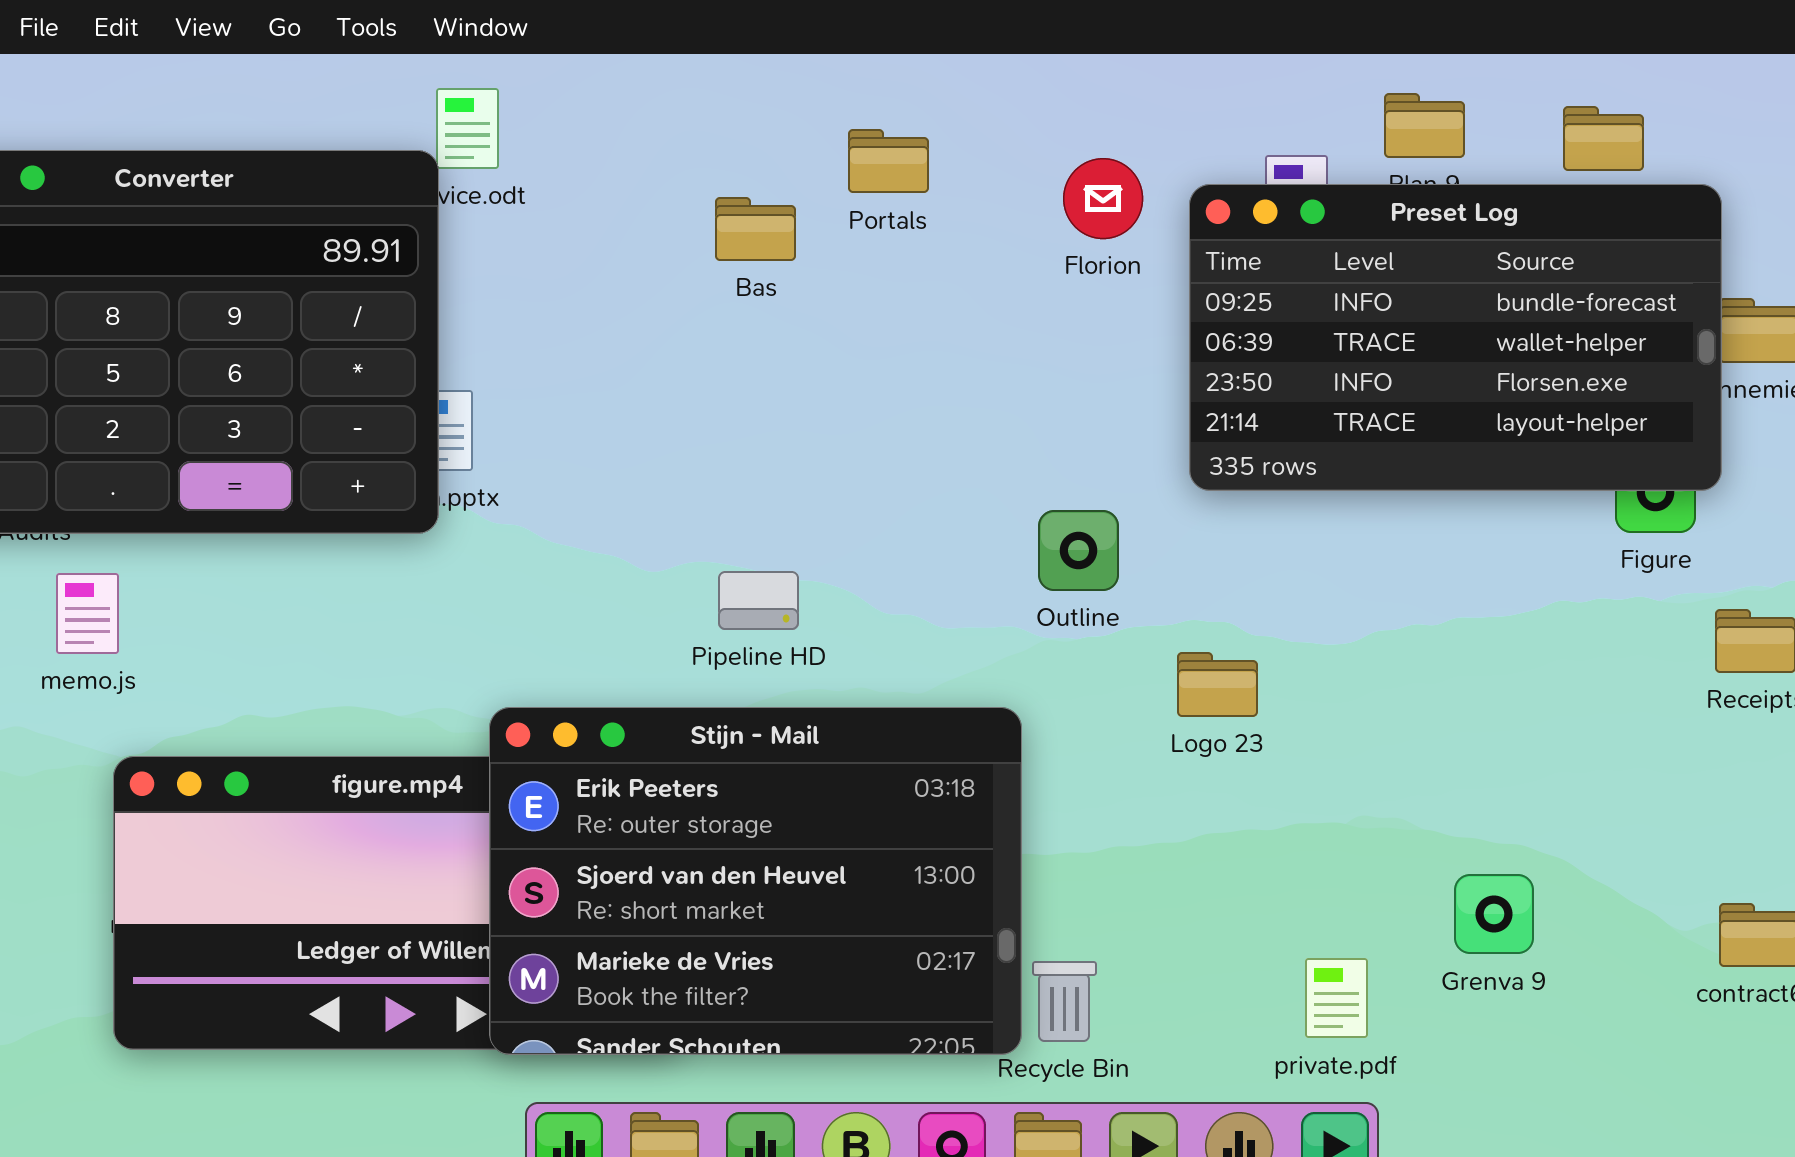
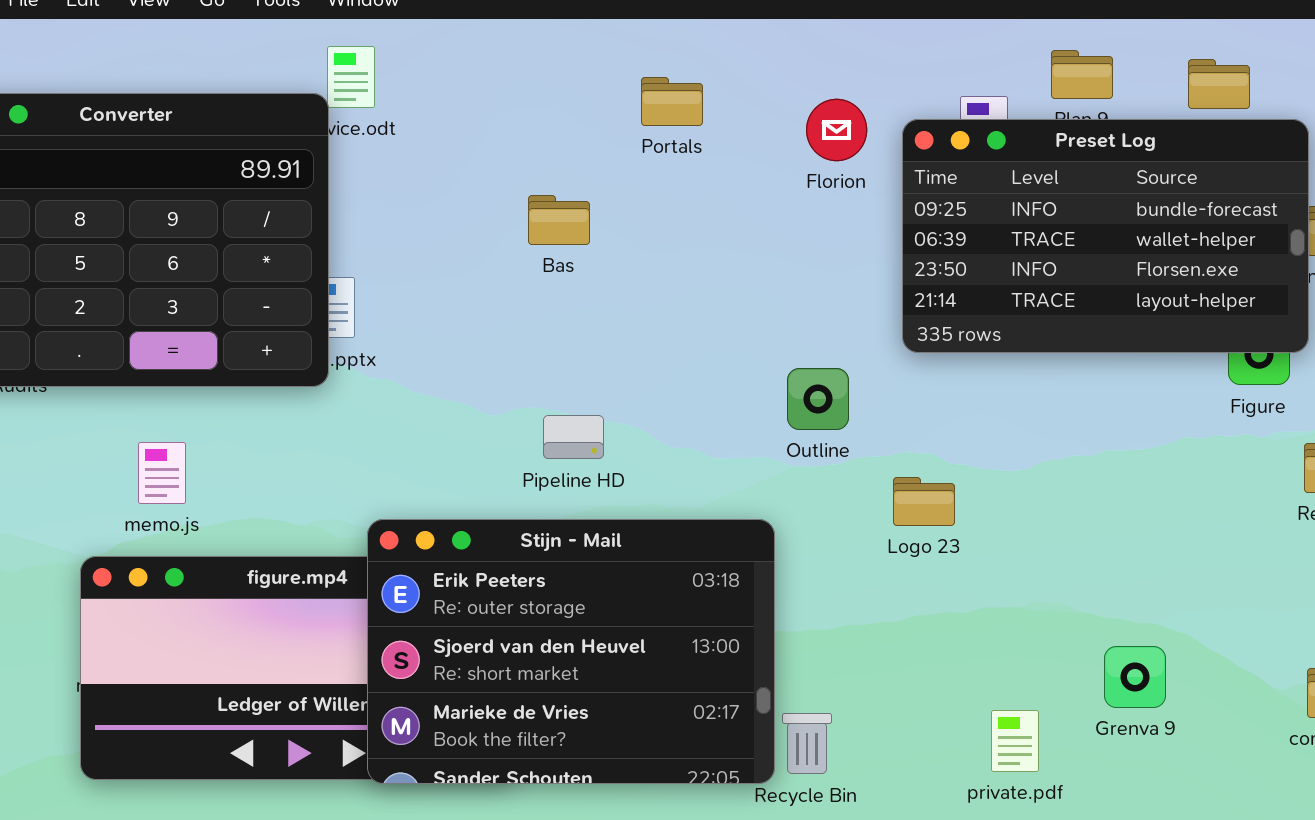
Bas: [715,197,796,261] -> [528,195,590,245], moved
memo.js: [56,573,119,654] -> [138,442,186,504], moved

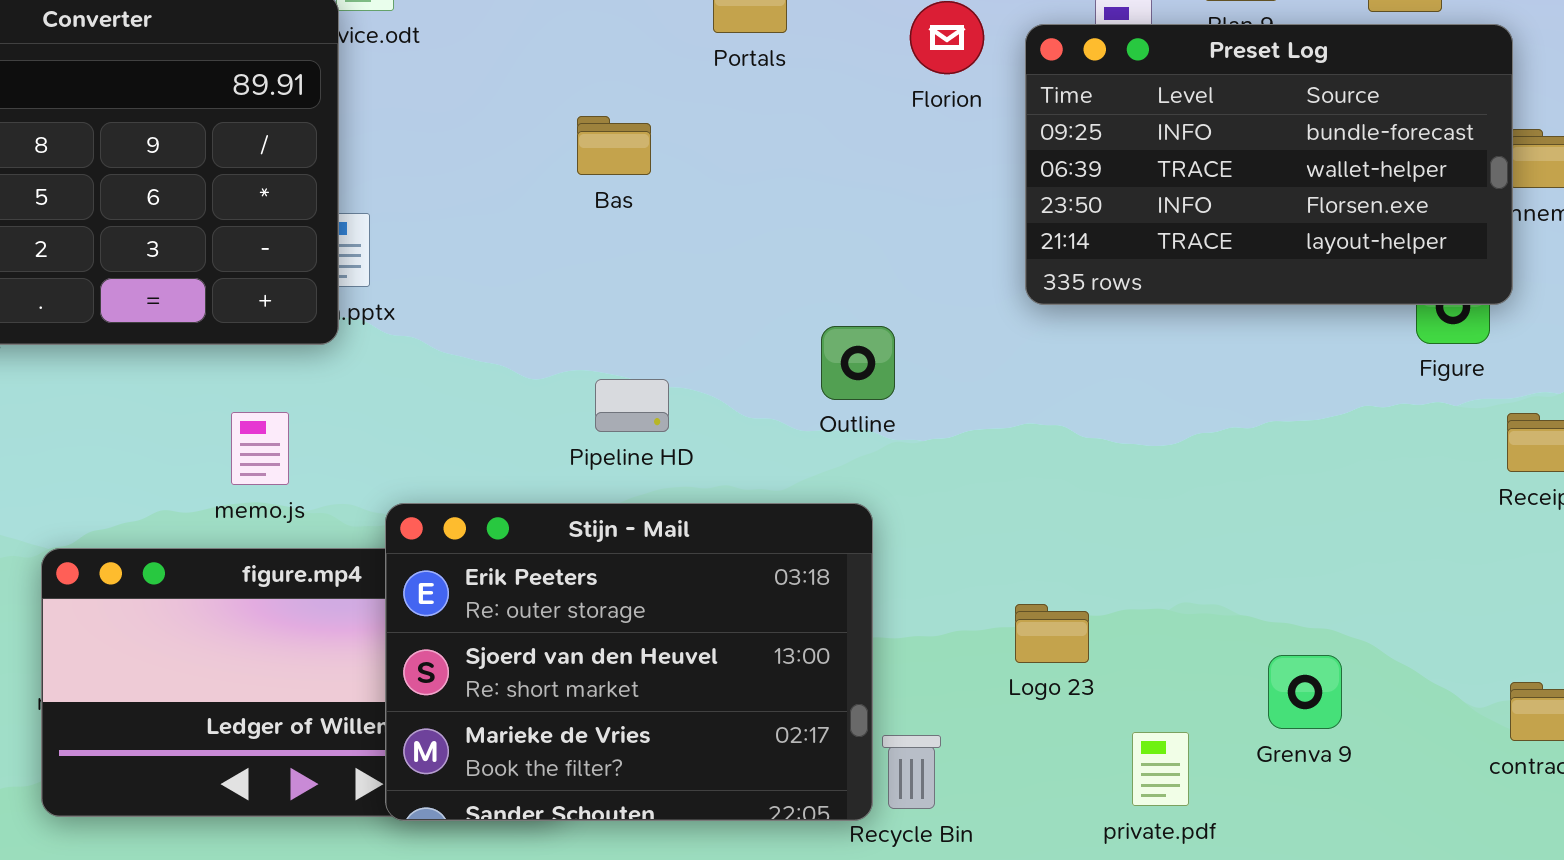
Outline: [787,368,849,430] -> [821,326,895,400], moved
memo.js: [138,442,186,504] -> [231,412,289,485], moved
Logo 23: [893,477,955,526] -> [1015,604,1089,663], moved

